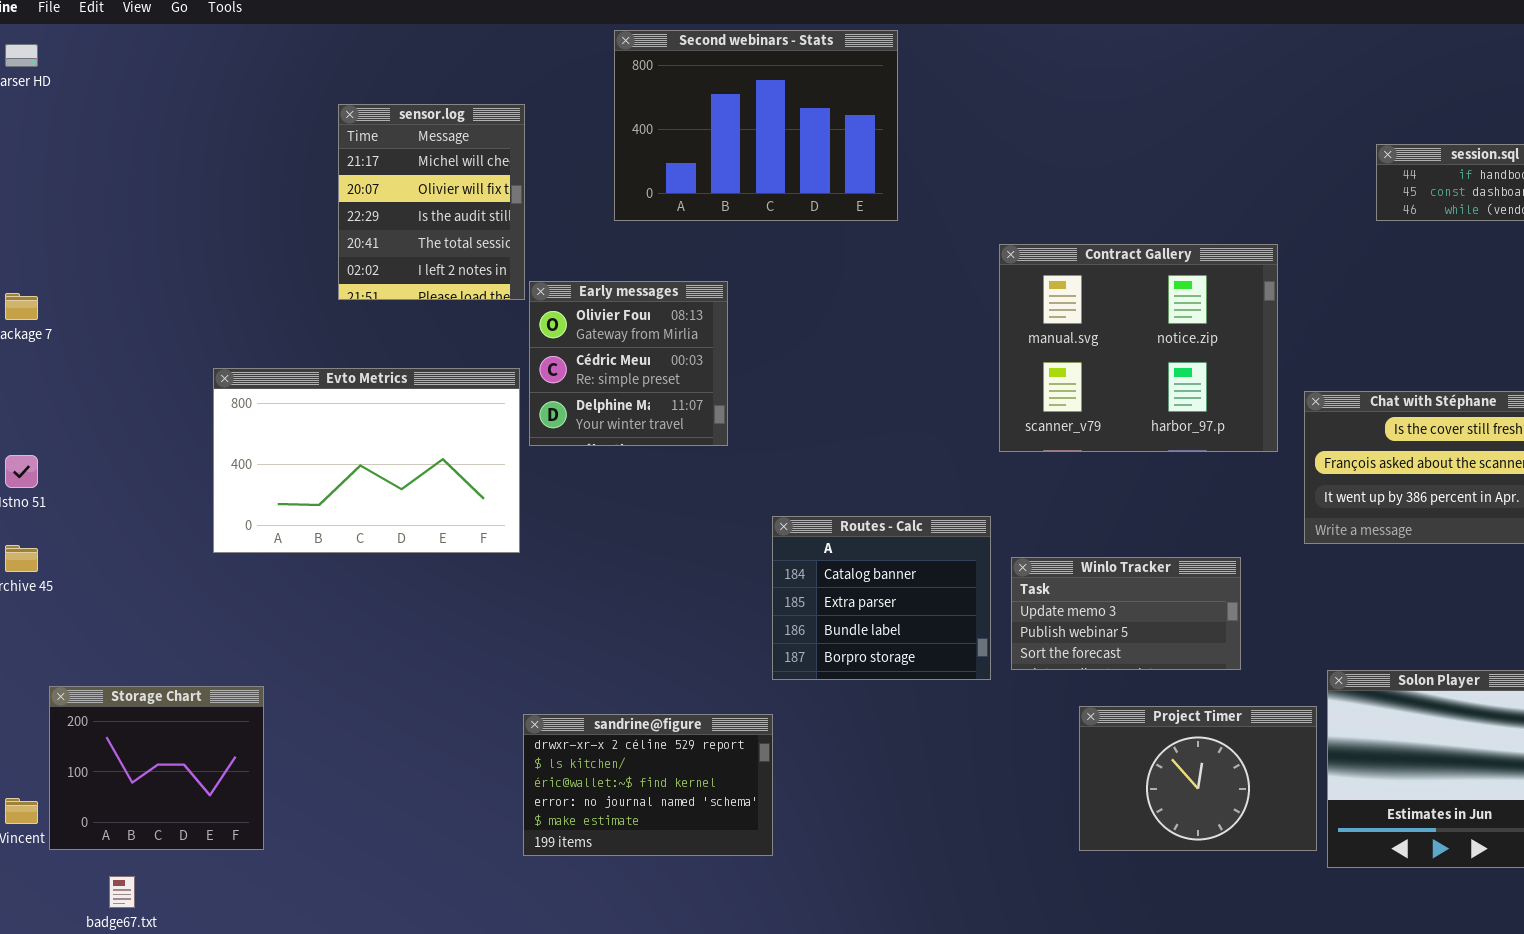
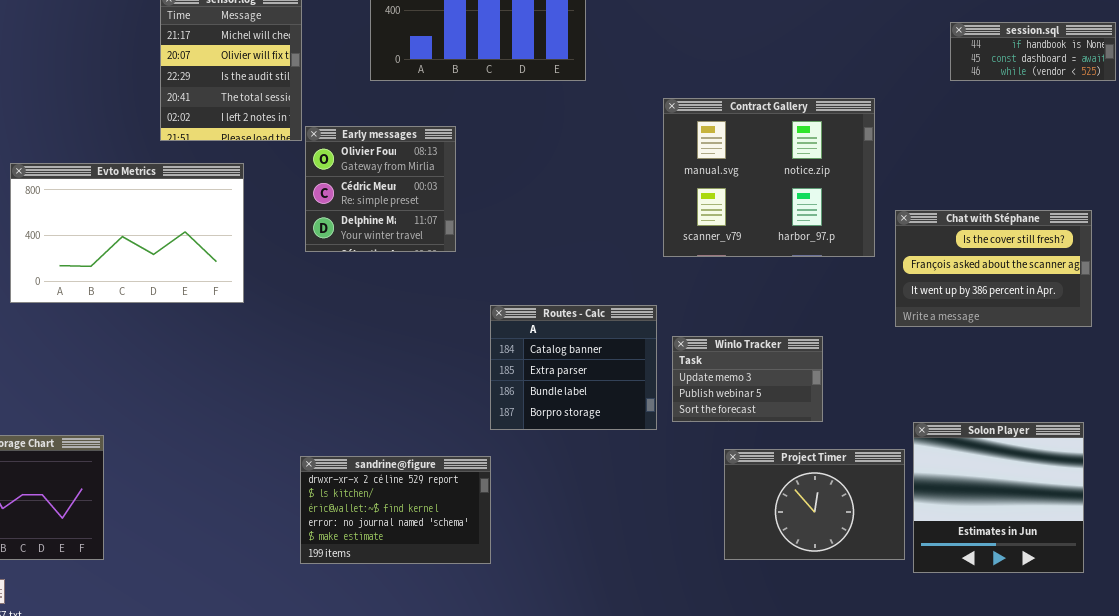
Evto Metrics: [213,368,520,553] -> [10,163,244,303], moved
Winlo Tracker: [1011,557,1241,670] -> [672,336,823,422], resized

